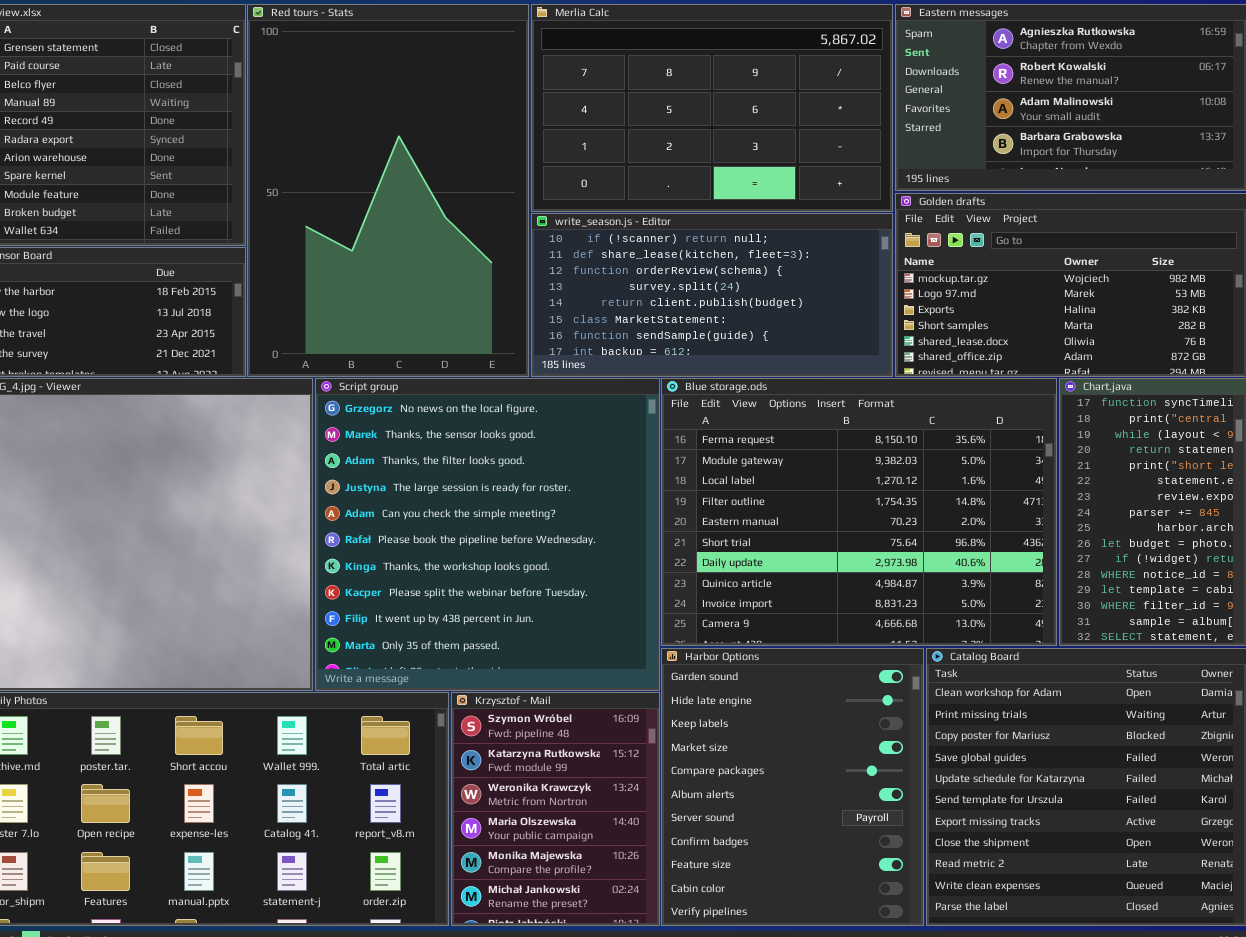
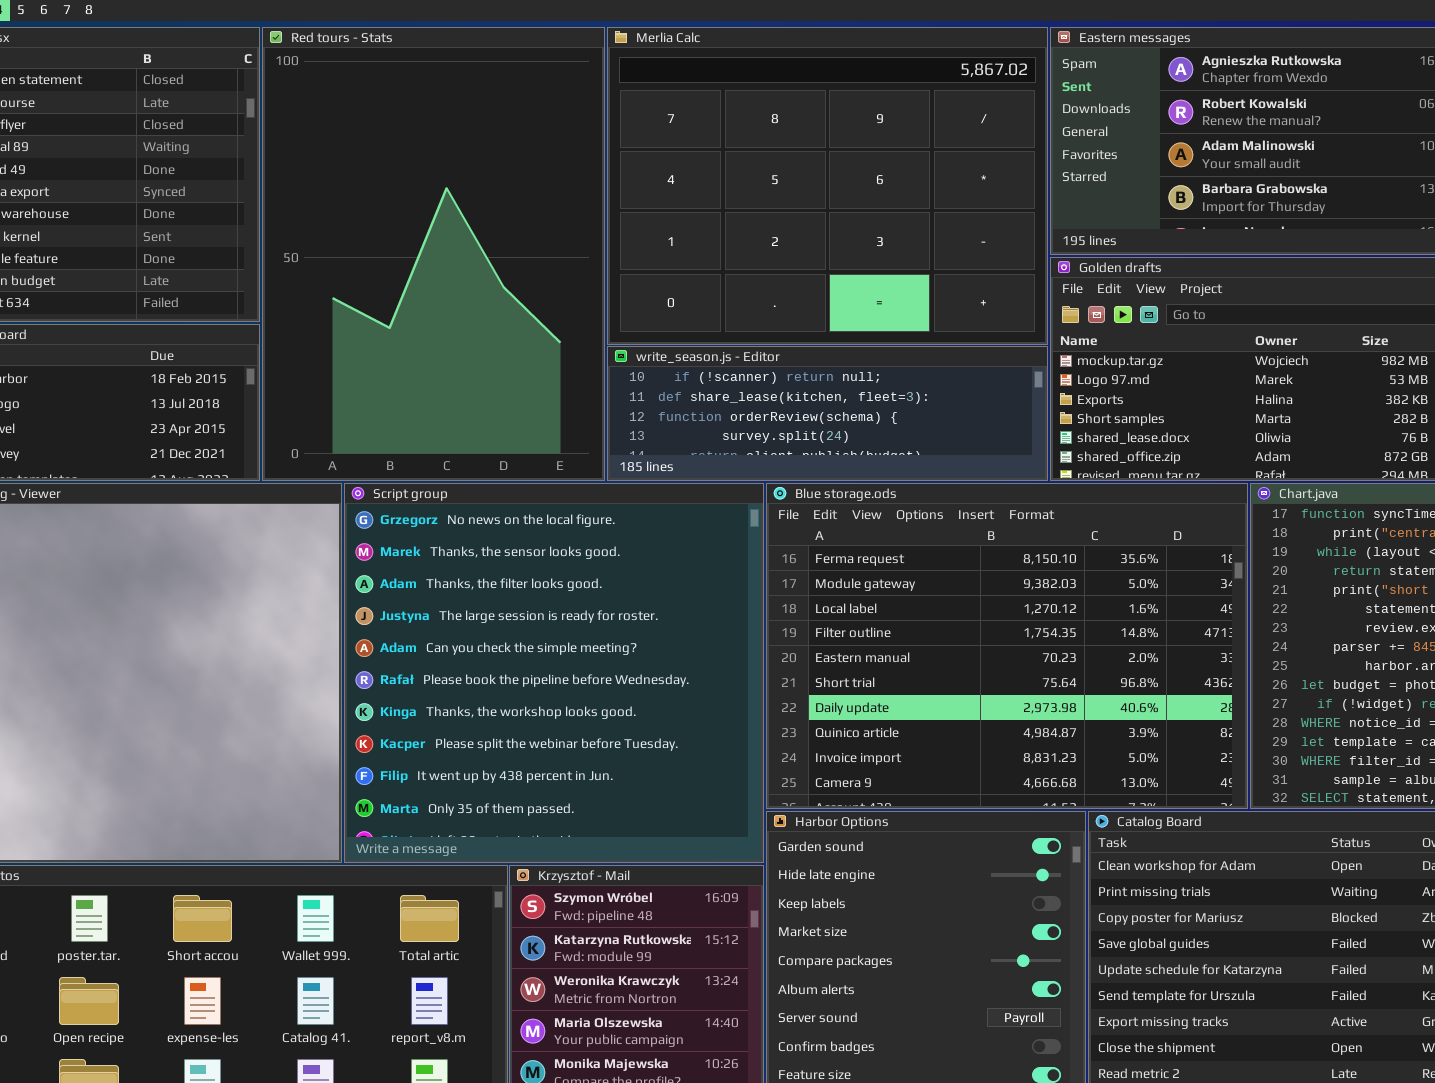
Merlia Calc: [531,4,893,212] -> [607,27,1048,345], resized
write_season.js - Editor: [531,213,893,377] -> [607,346,1048,481], resized

